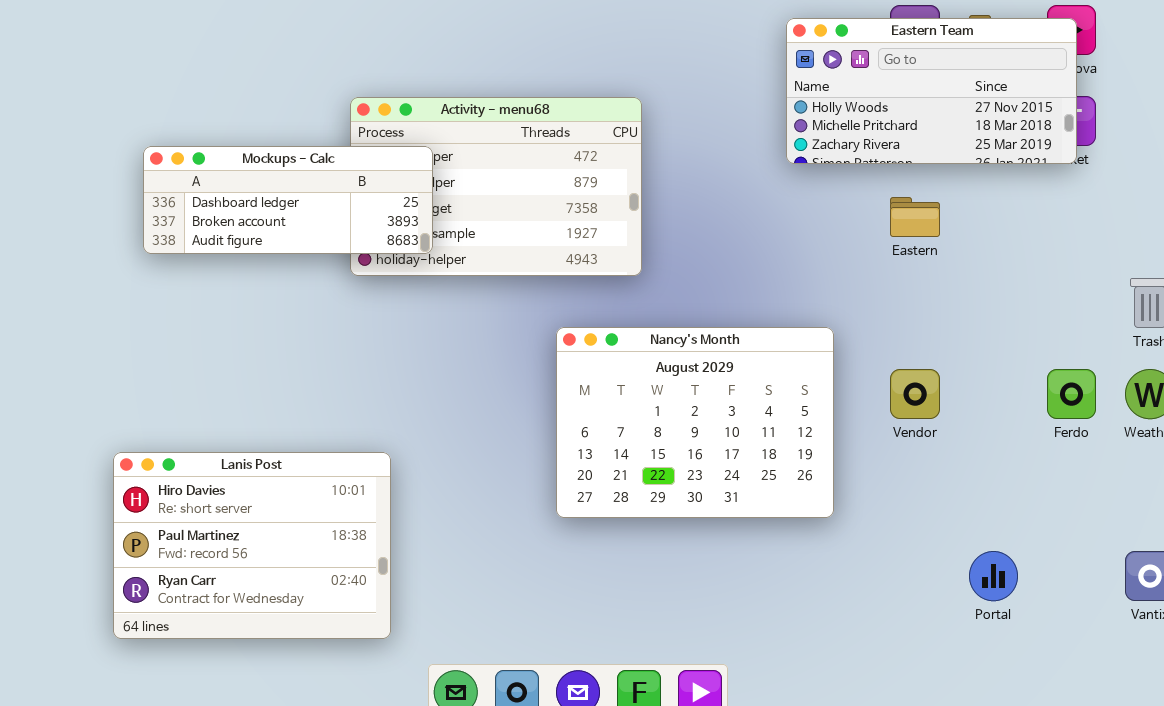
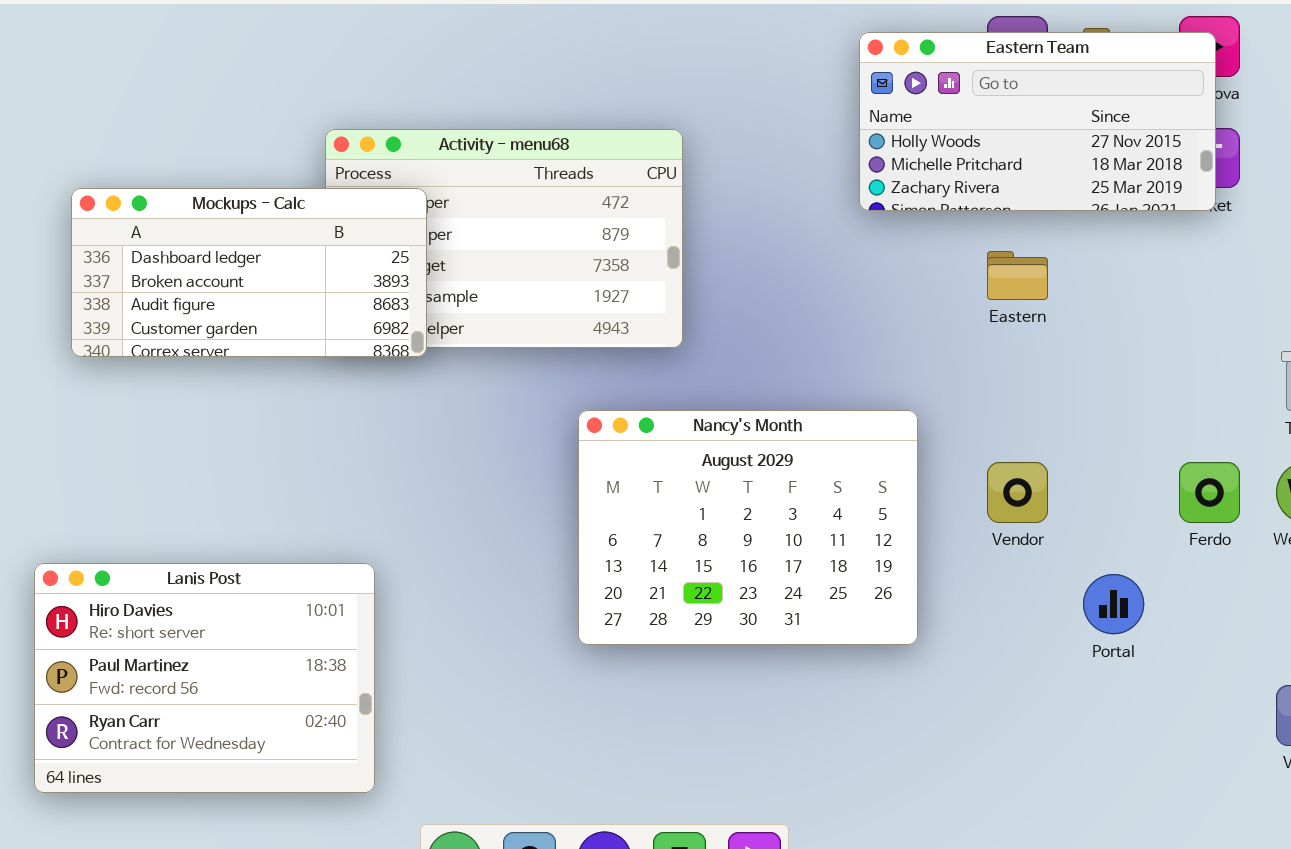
Mockups - Calc: [143,146,433,254] -> [71,188,427,357], resized
Portal: [969,551,1018,601] -> [1083,574,1144,634], moved

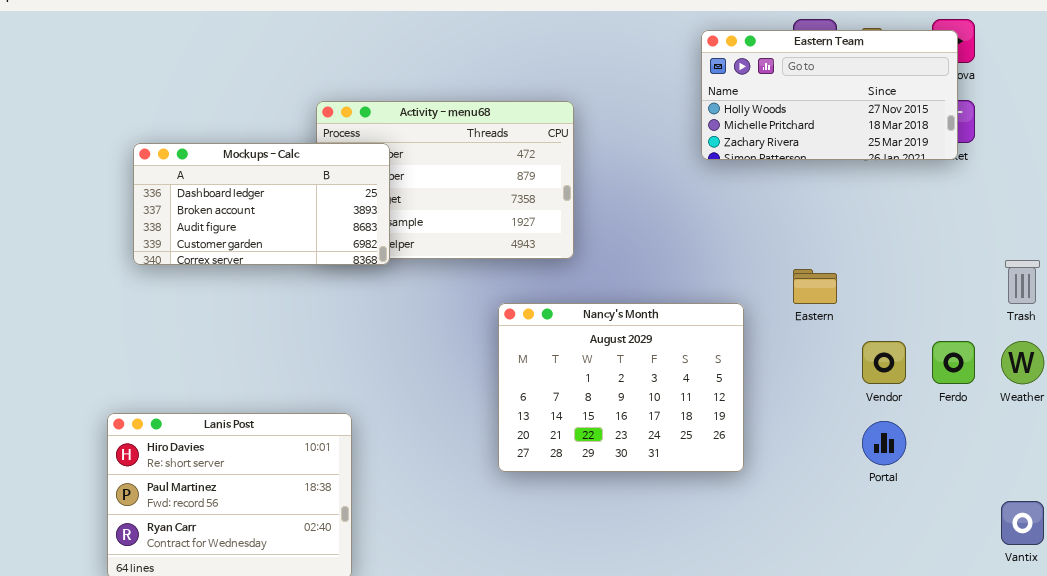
Eastern: [987,251,1048,300] -> [793,269,837,304], moved
Vendor: [987,462,1048,523] -> [862,341,906,384], moved

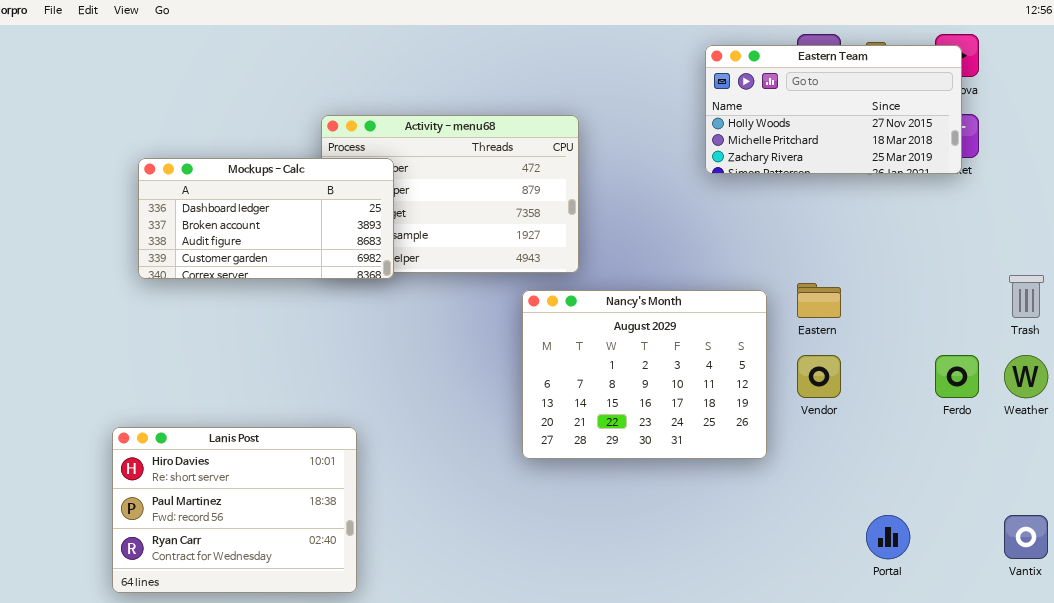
Nancy's Month: [498,303,744,472] -> [522,290,767,459], moved
Vendor: [862,341,906,384] -> [797,355,841,398], moved
Portal: [862,421,906,465] -> [866,515,910,559], moved

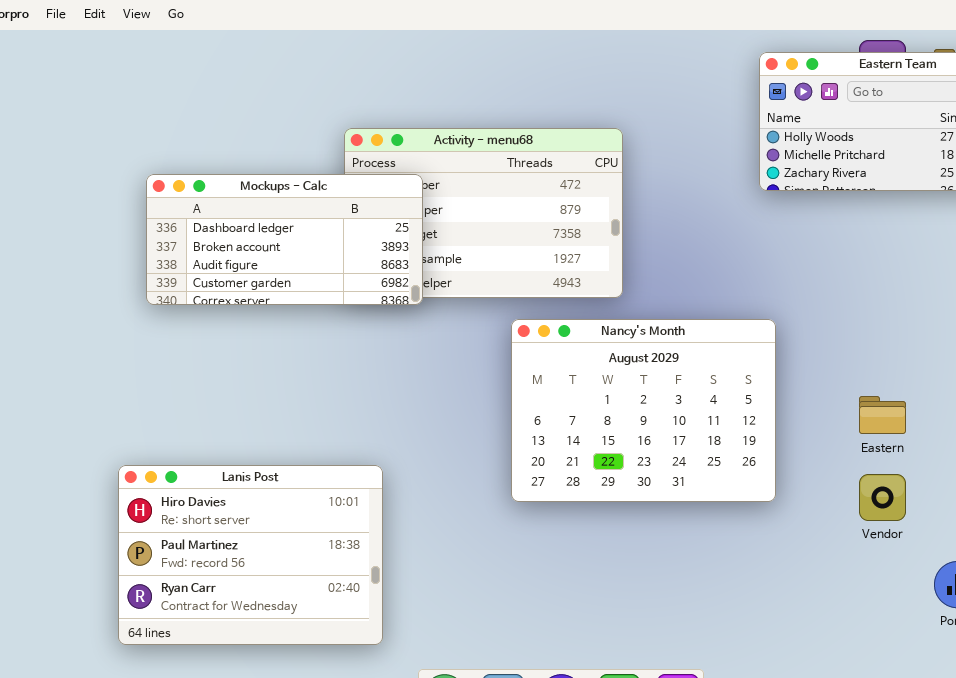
Eastern: [797,283,841,318] -> [859,396,906,434], moved
Nancy's Month: [522,290,767,459] -> [511,319,776,502], moved
Vendor: [797,355,841,398] -> [859,474,906,521], moved

